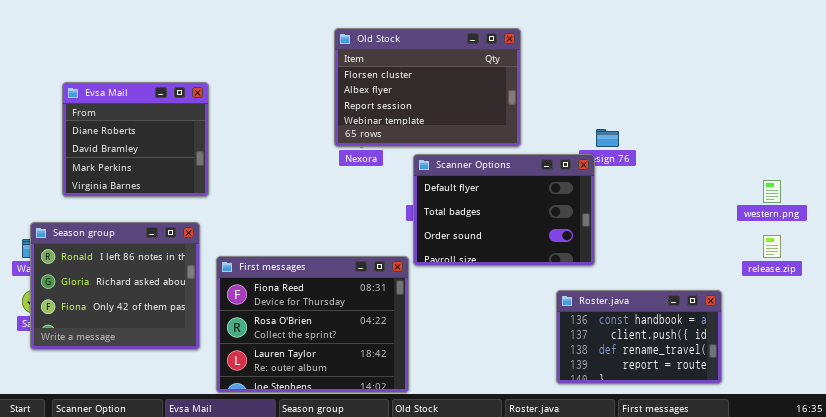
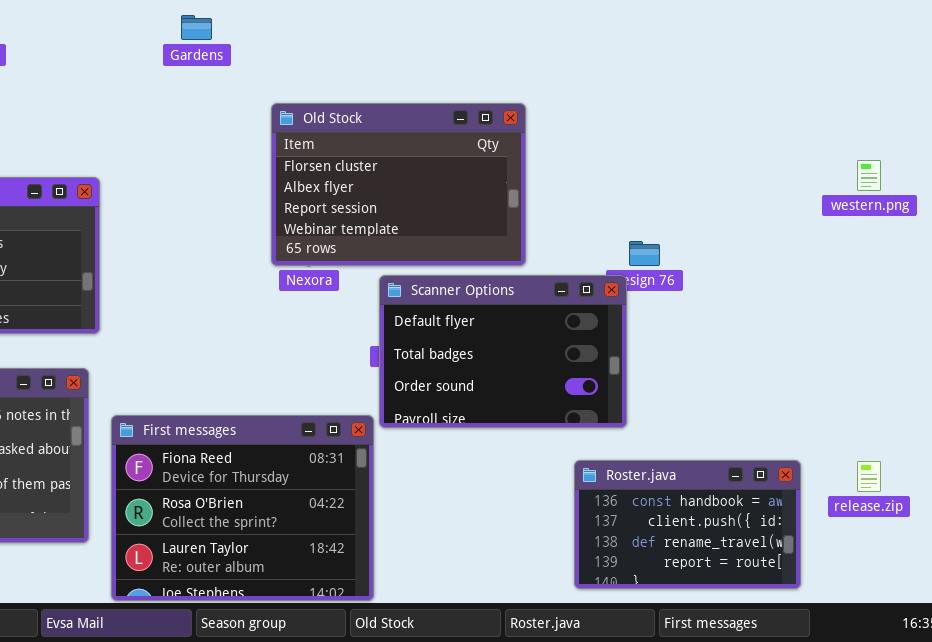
western.png: [763,180,781,203] -> [857,160,881,191], moved
release.zip: [763,235,781,258] -> [857,461,881,492], moved

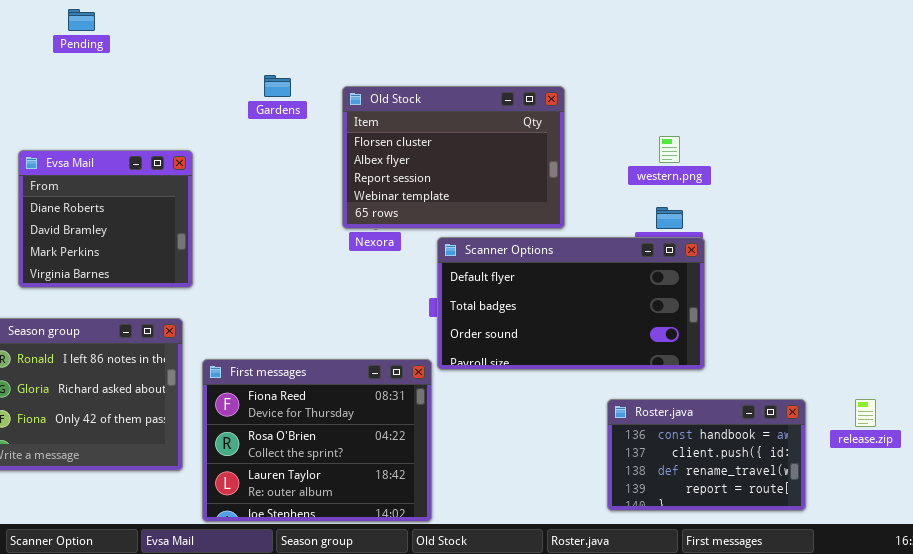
Gardens: [181,15,212,40] -> [264,75,291,97], moved
western.png: [857,160,881,191] -> [659,136,680,163], moved
Scanner Options: [379,275,627,428] -> [437,237,705,370], resized

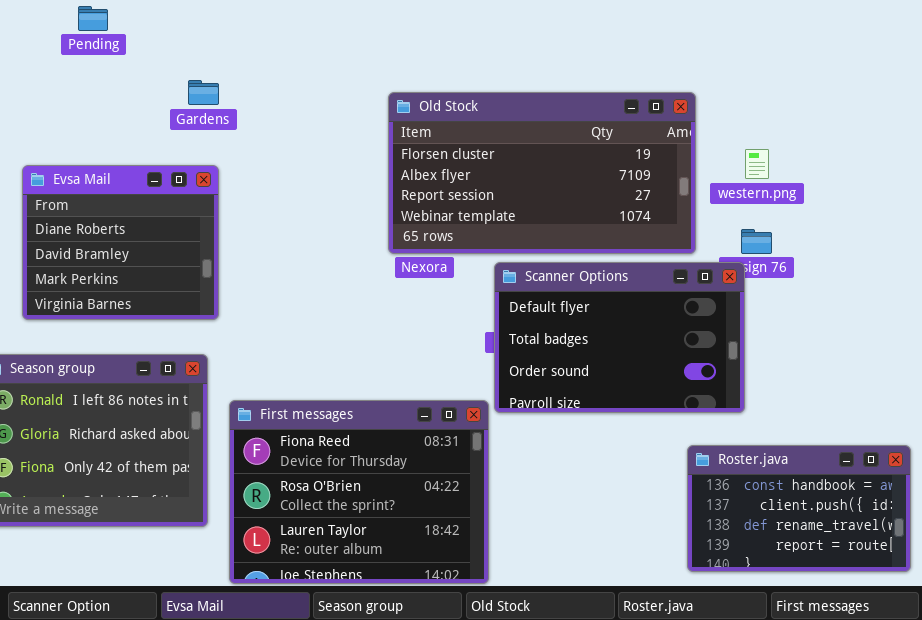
Gardens: [264,75,291,97] -> [188,80,219,105], moved
Old Stock: [342,86,565,229] -> [388,92,696,254], resized
Scanner Options: [437,237,705,370] -> [494,262,745,413], resized

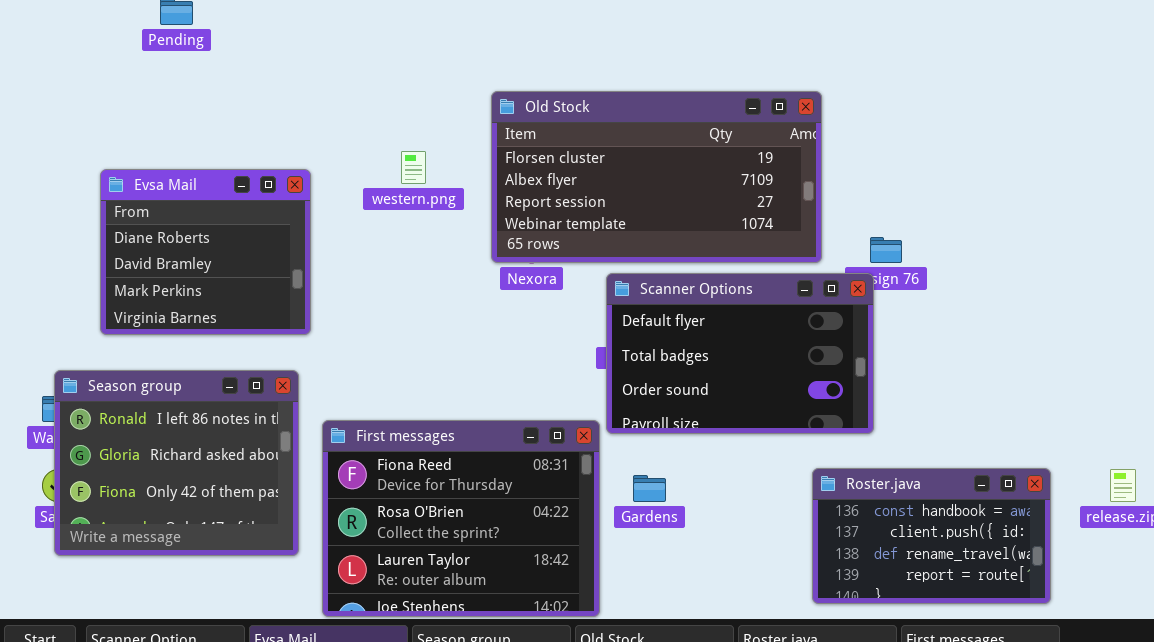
Gardens: [188,80,219,105] -> [633,475,666,502], moved
western.png: [745,149,769,179] -> [401,151,426,184], moved

